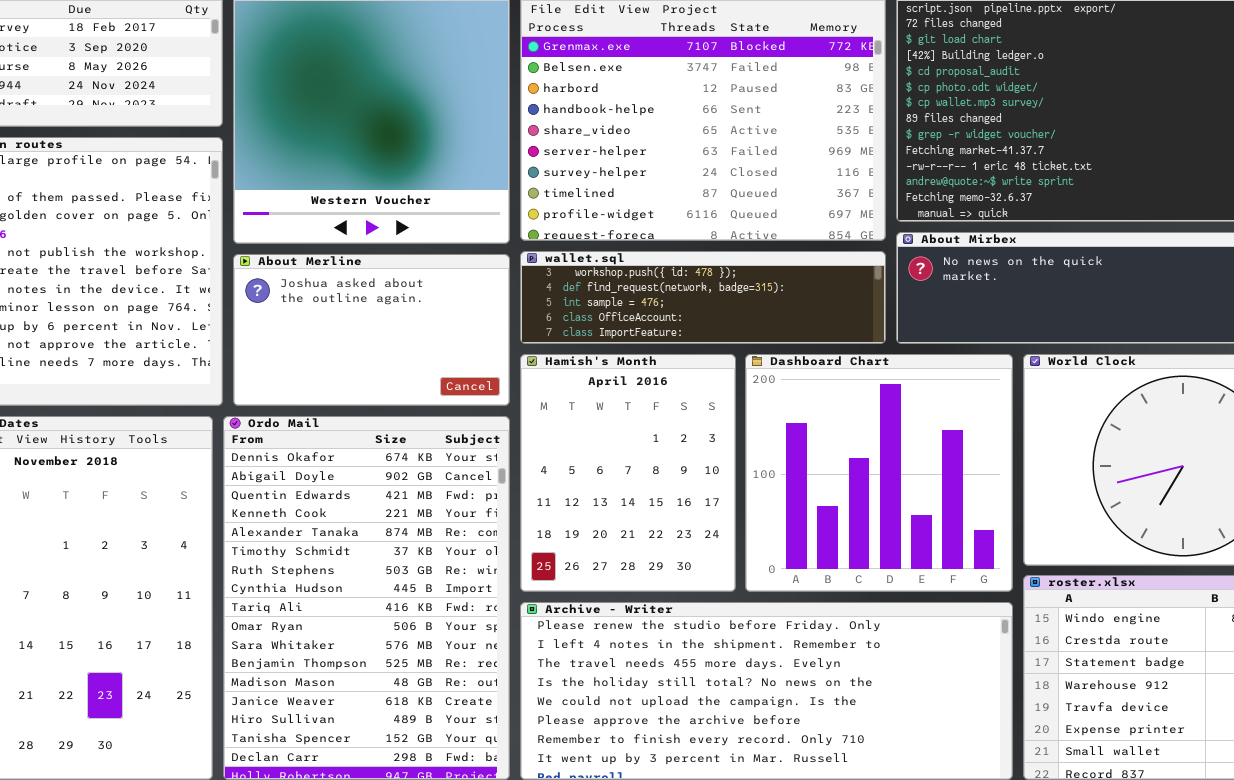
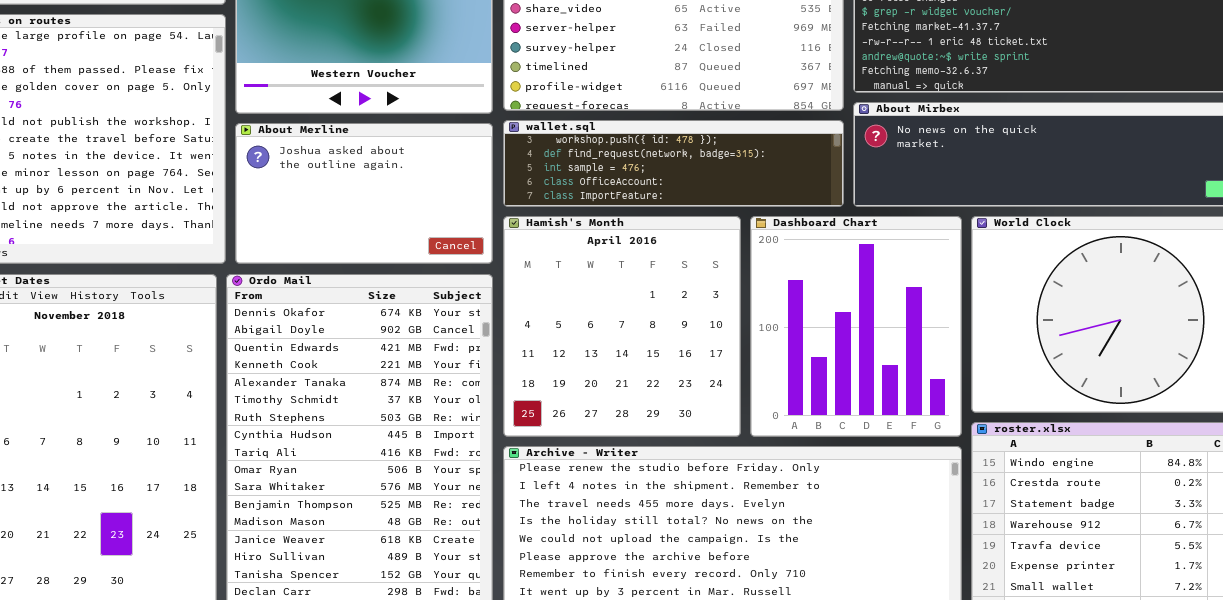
Hamish's Month: [520,354,736,592] -> [503,216,741,437], resized
Dashboard Chart: [745,354,1013,592] -> [750,216,962,437], resized

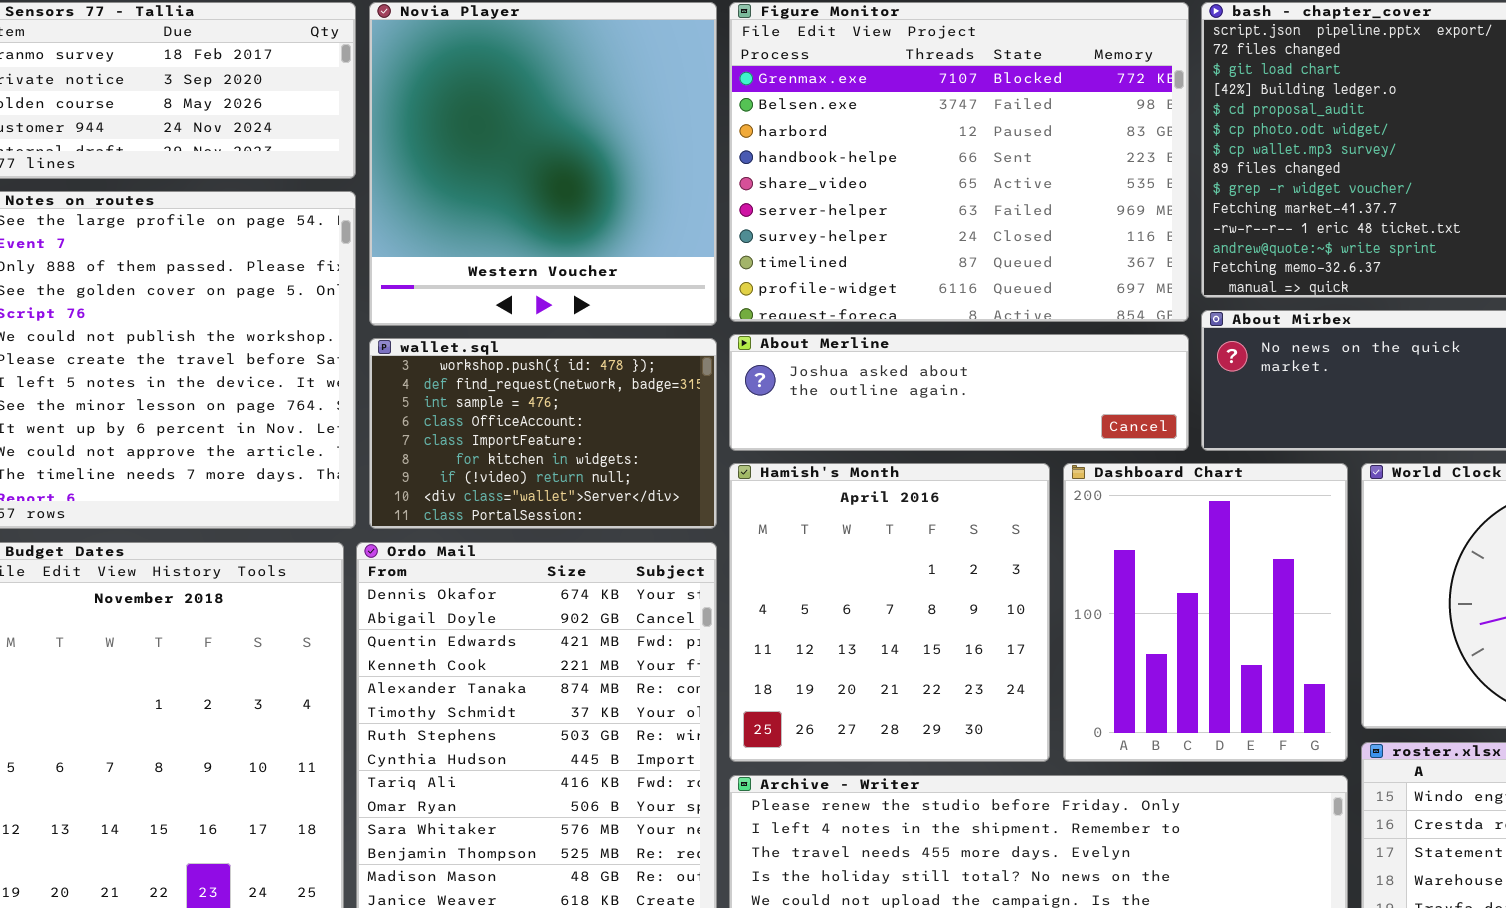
wallet.sql: [503,120,844,207] -> [369,338,717,529], moved, resized
About Merline: [235,123,493,264] -> [729,334,1189,451], moved, resized

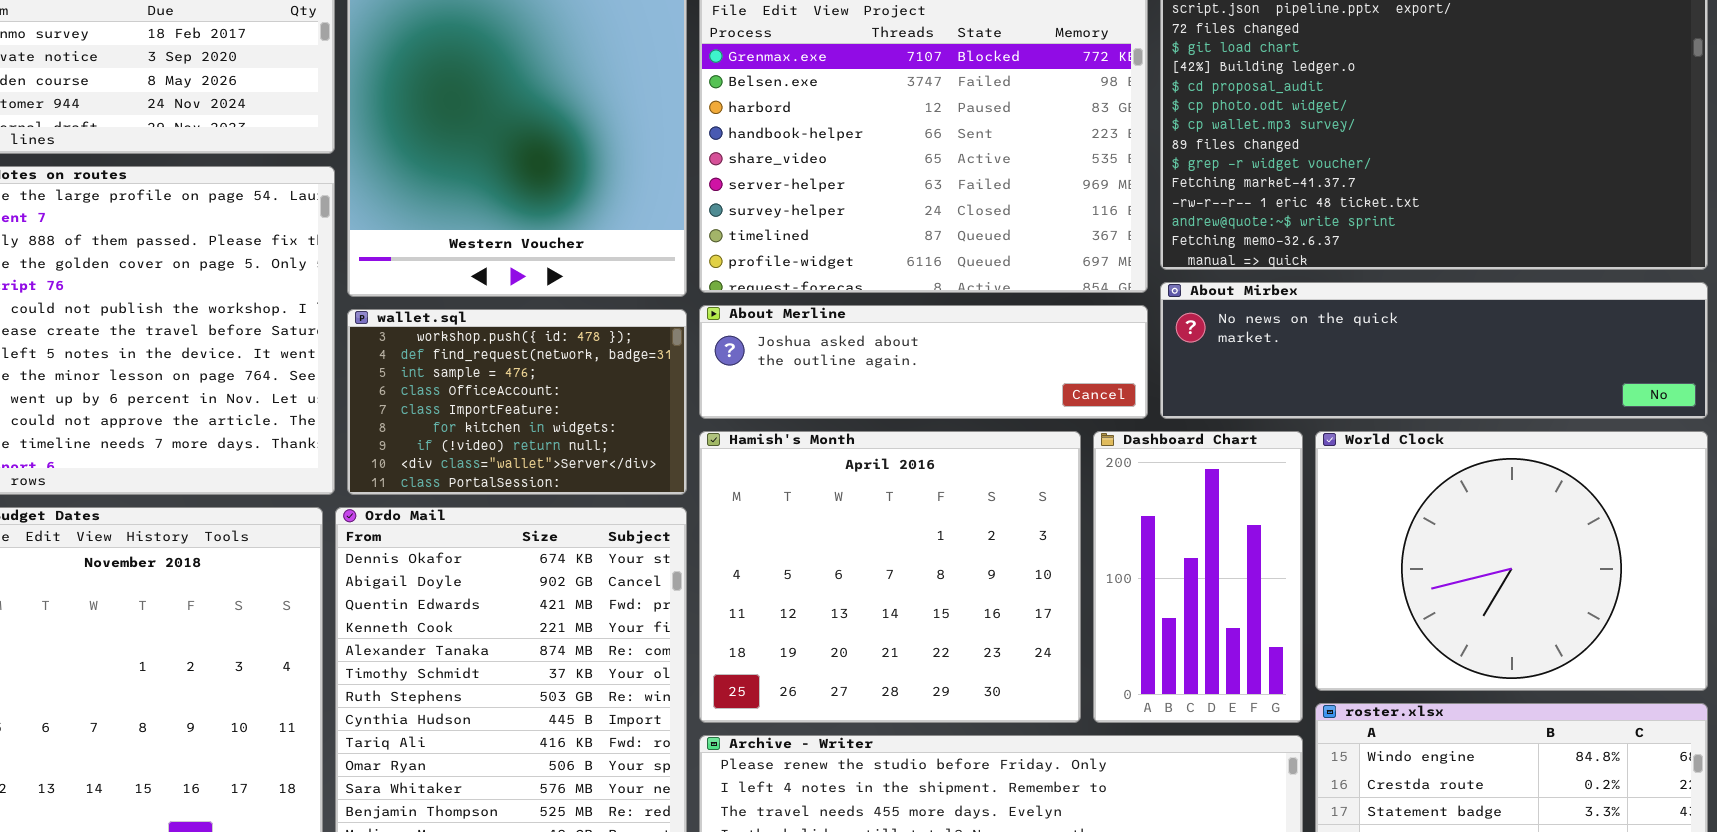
Hamish's Month: [729,463,1050,762] -> [699,431,1081,723], resized
Dashboard Chart: [1063,463,1348,762] -> [1093,431,1303,723], resized

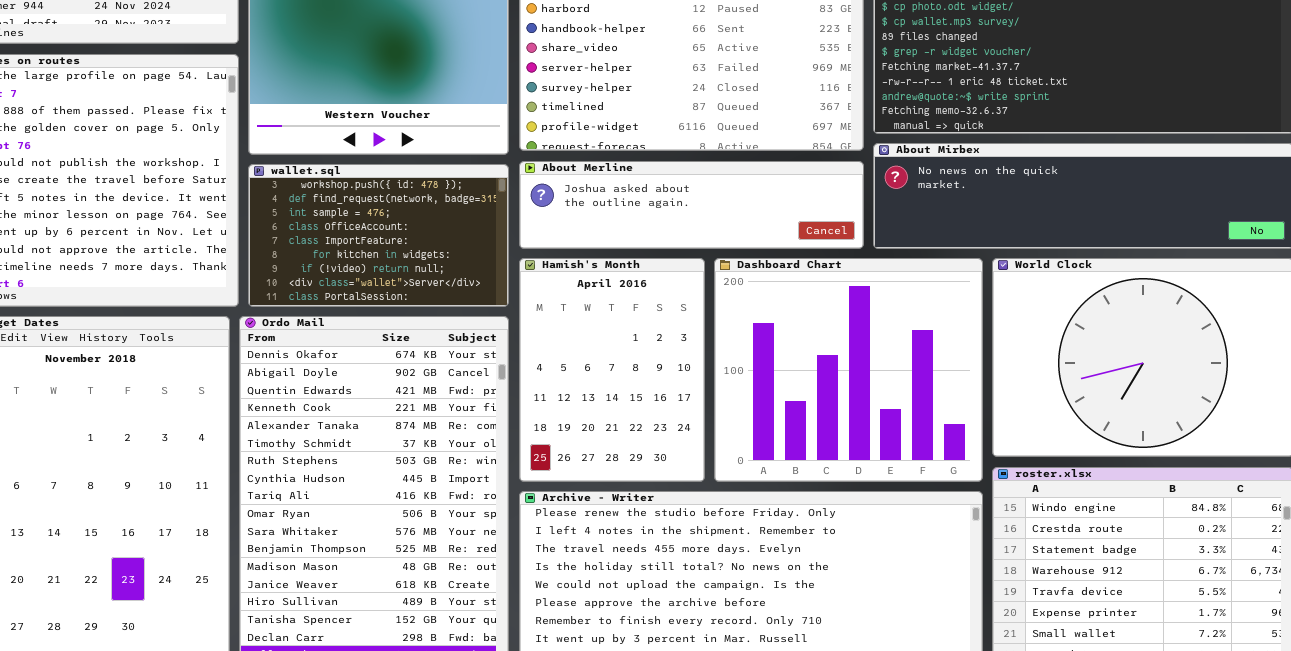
Hamish's Month: [699,431,1081,723] -> [519,258,705,482], resized
Dashboard Chart: [1093,431,1303,723] -> [714,258,983,482], resized

